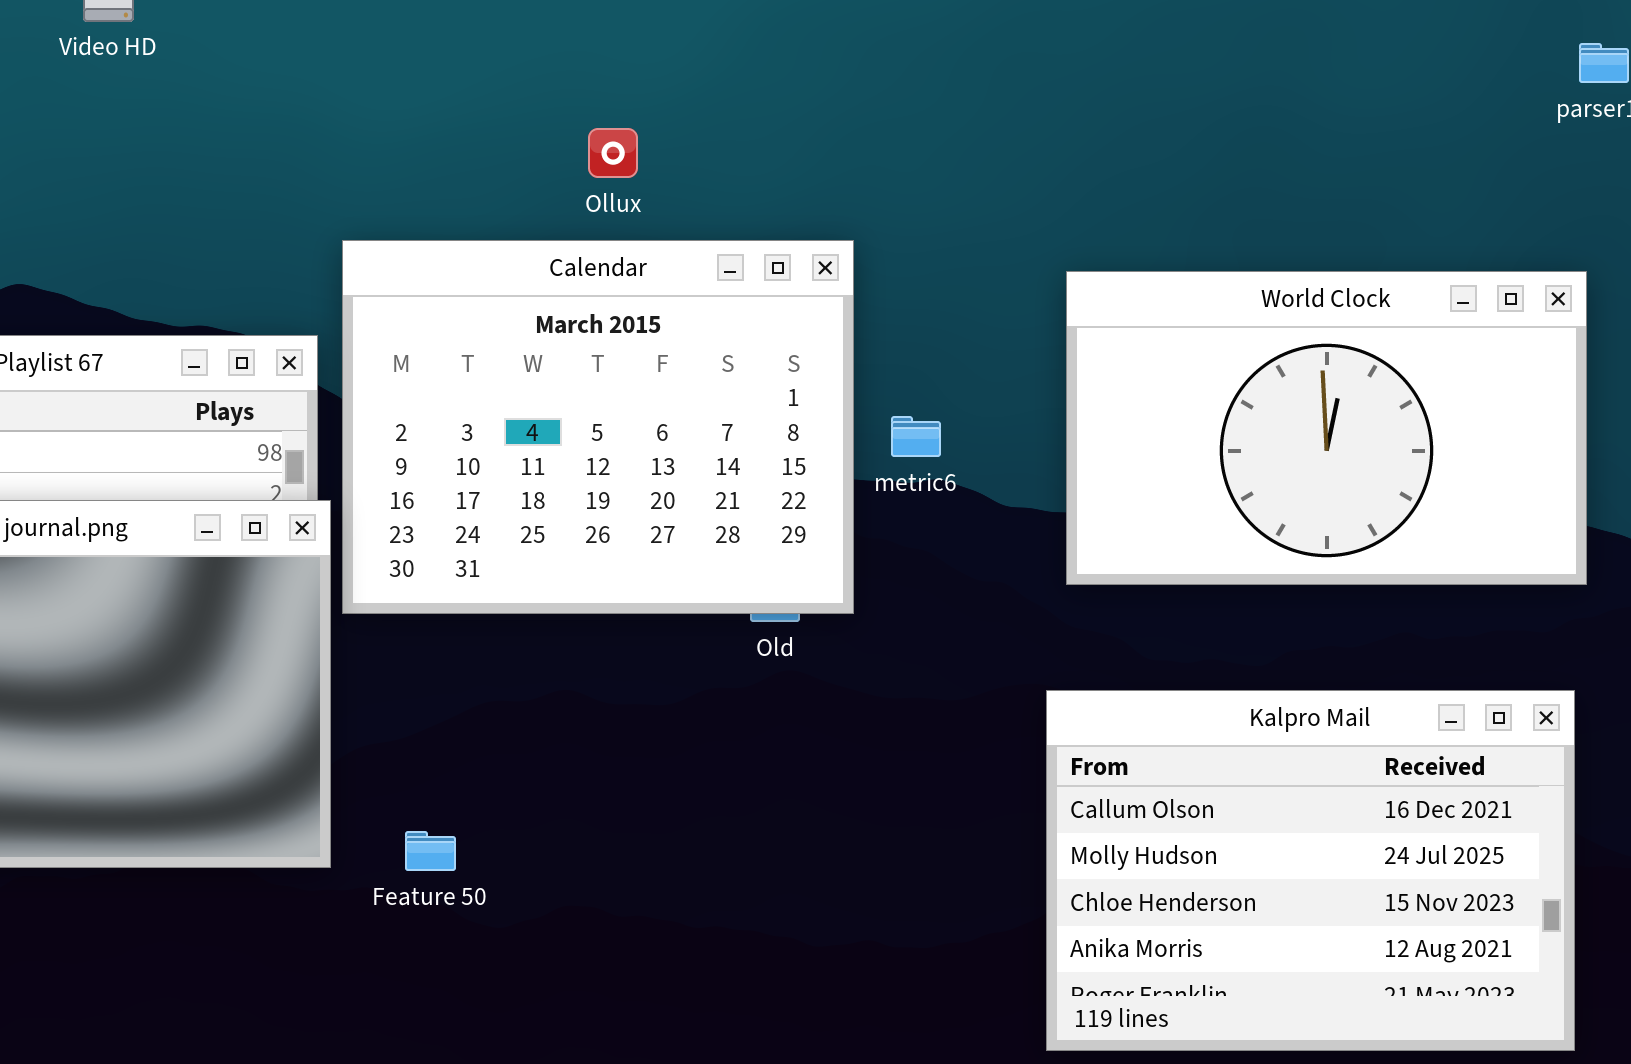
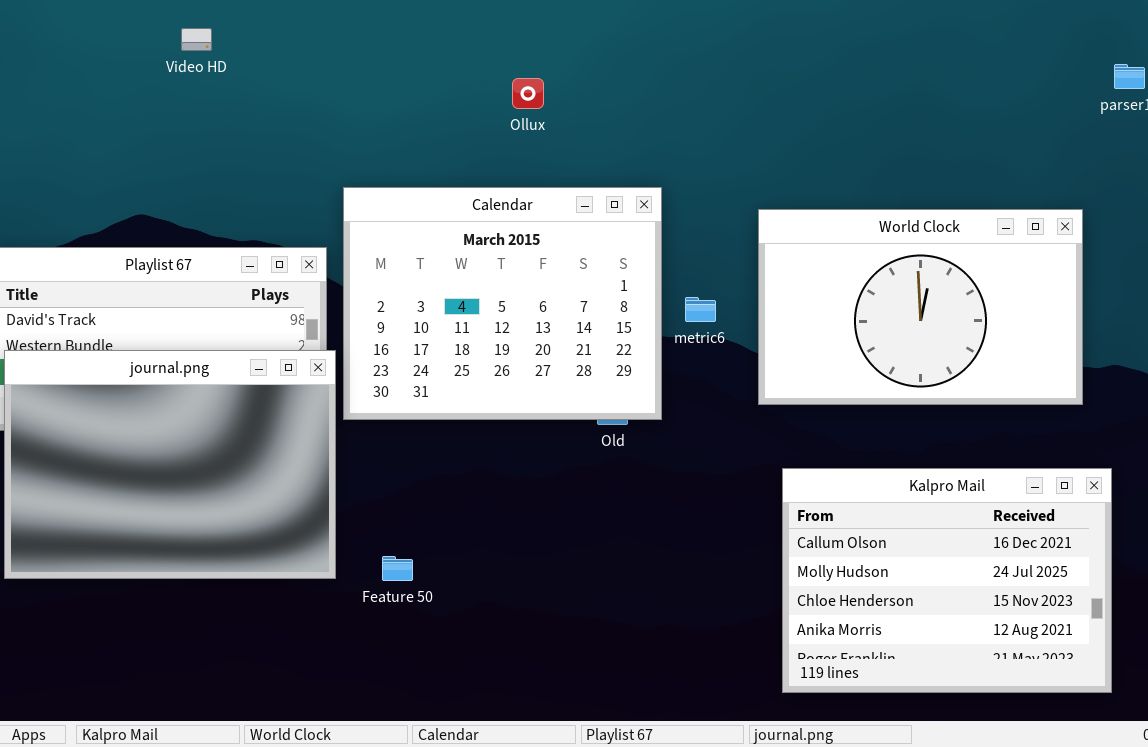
Ollux: [588,128,638,178] -> [512,78,544,109], moved
World Clock: [1066,271,1587,585] -> [758,209,1083,405], moved

